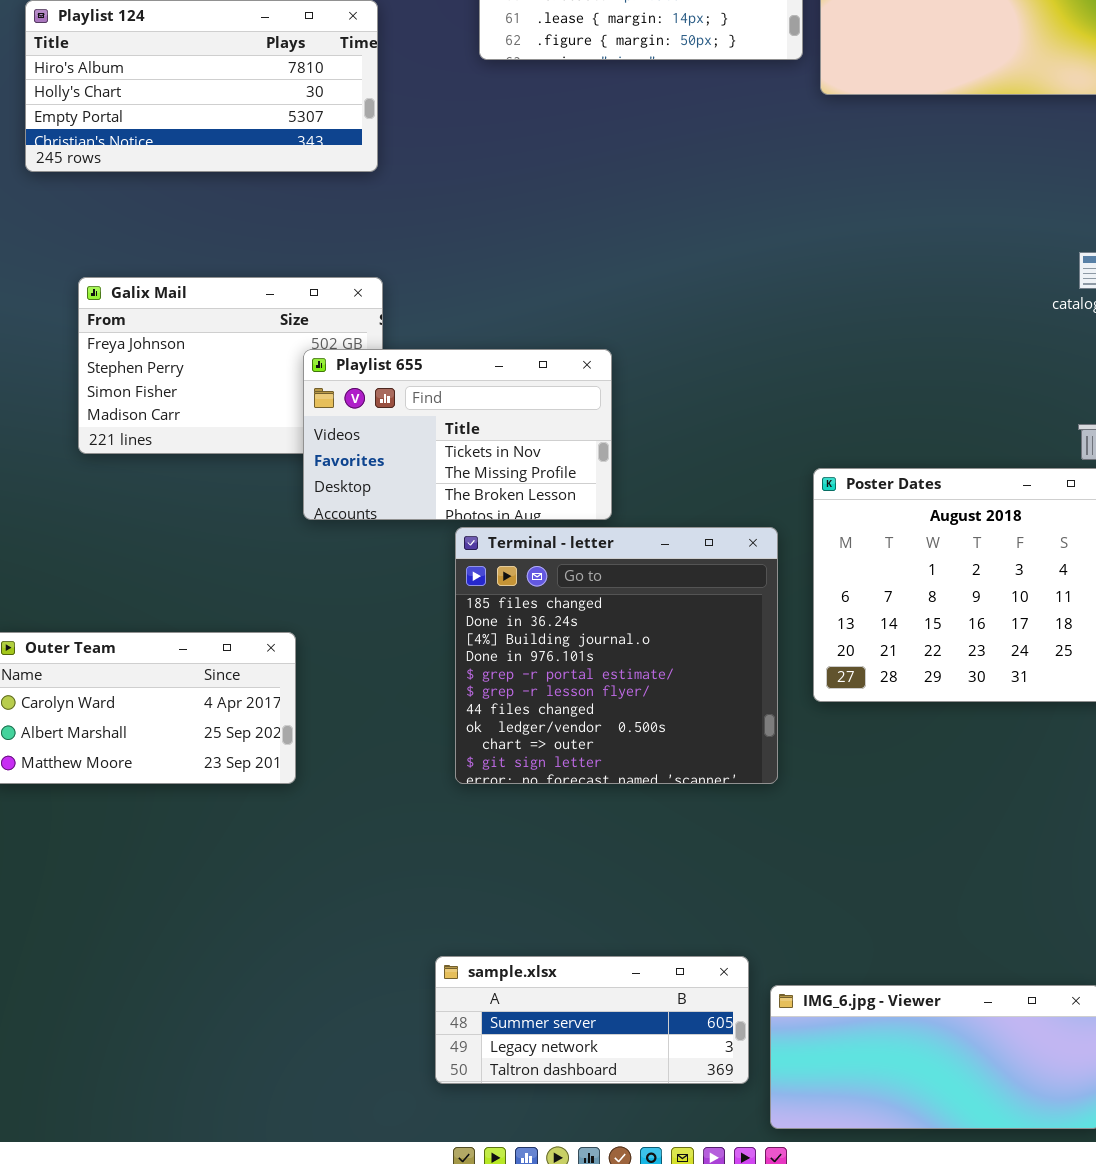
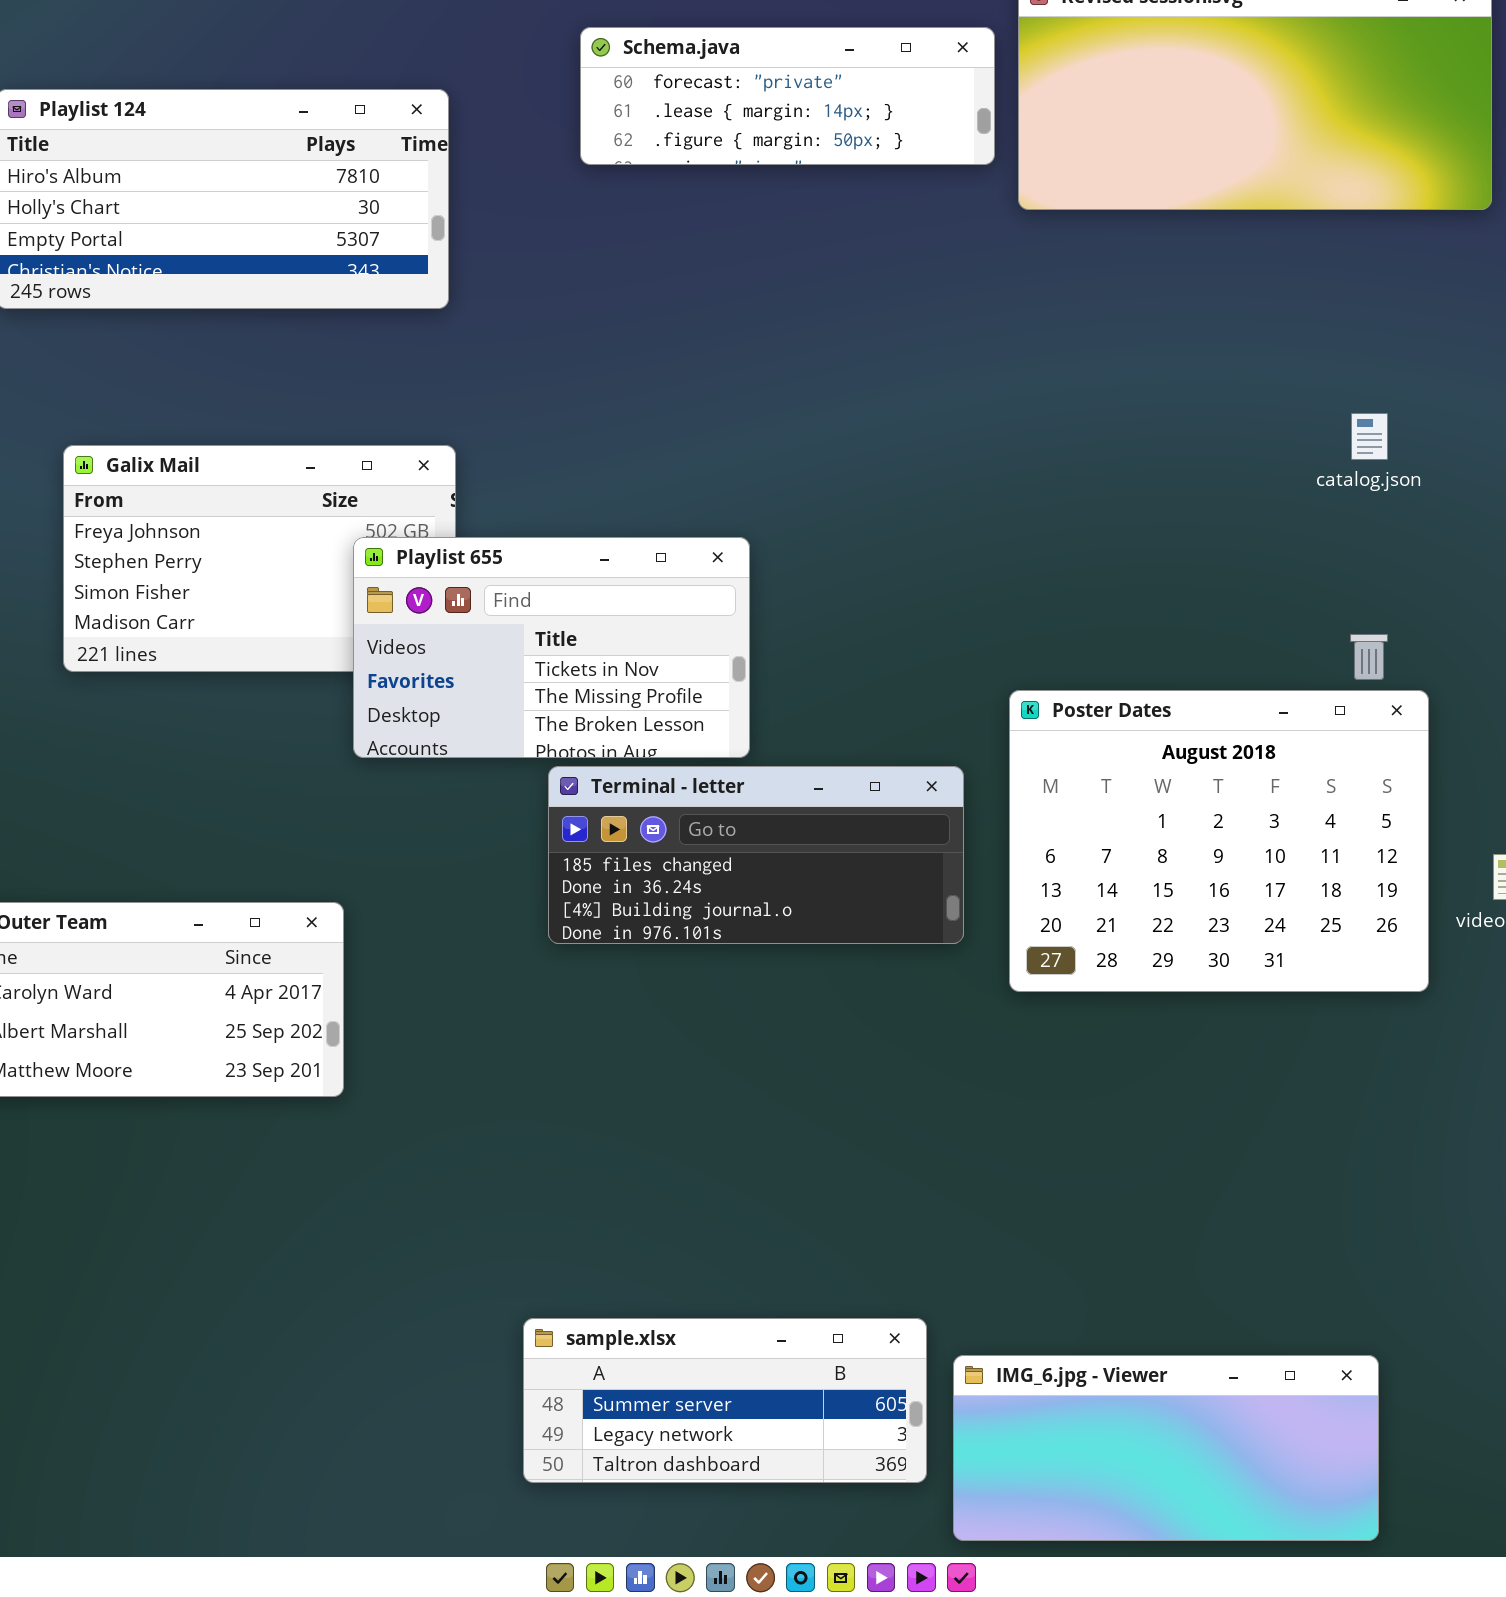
Terminal - letter: [455,527,778,784] -> [548,766,964,944], resized

